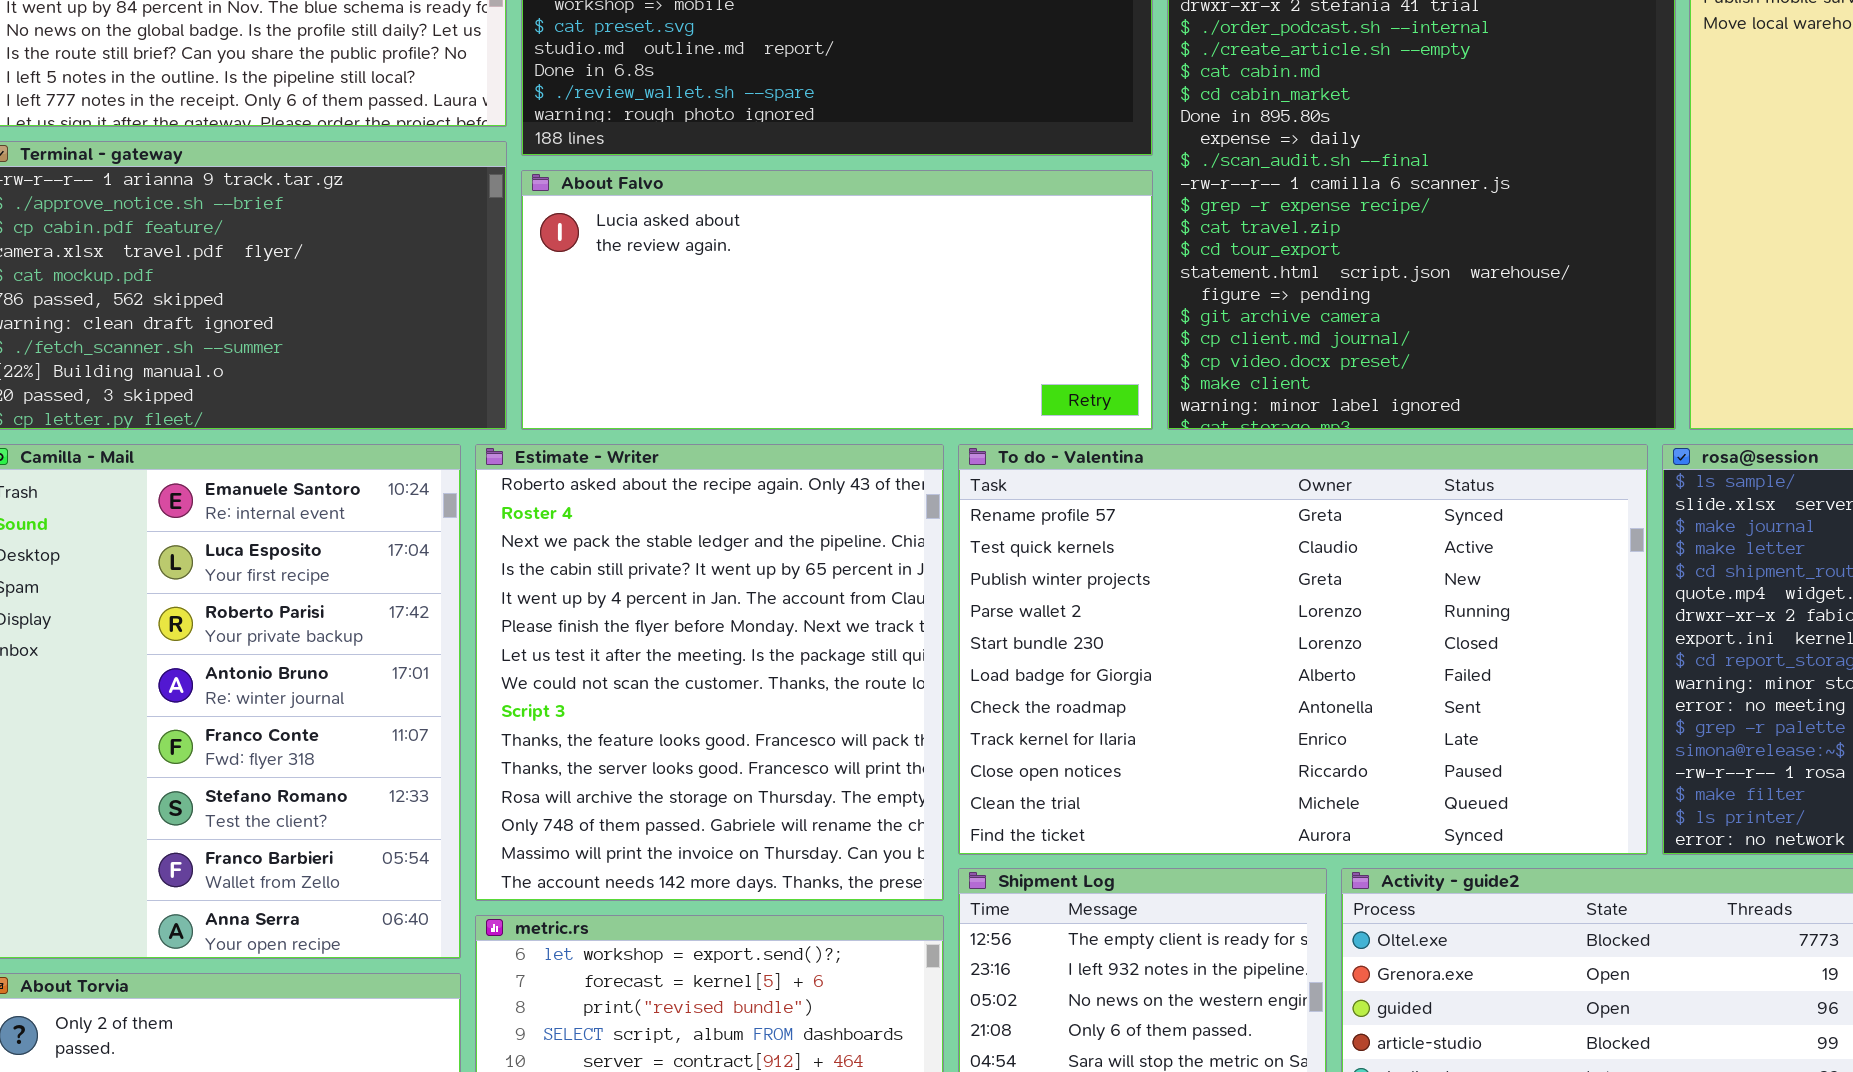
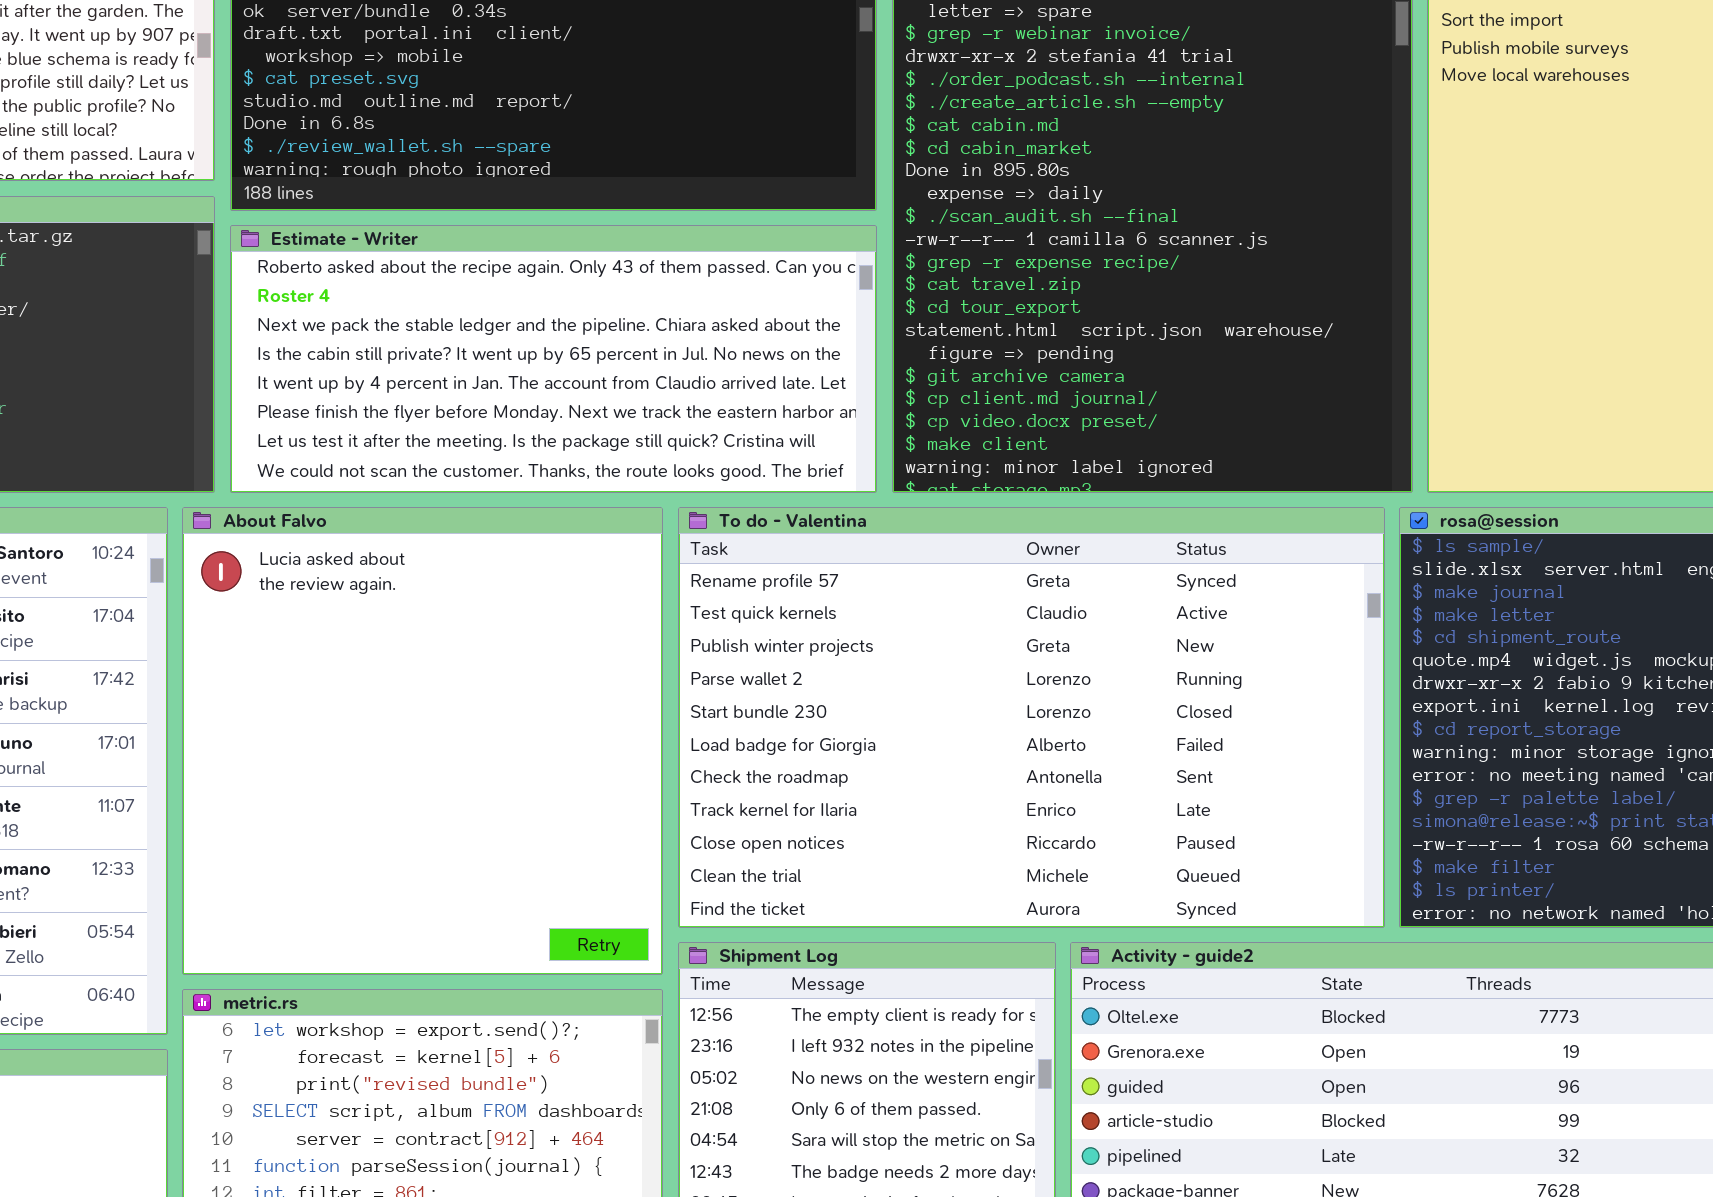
About Falvo: [521,170,1153,430] -> [182,507,663,975], moved, resized
Estimate - Writer: [475,444,944,901] -> [230,225,877,493], moved, resized

